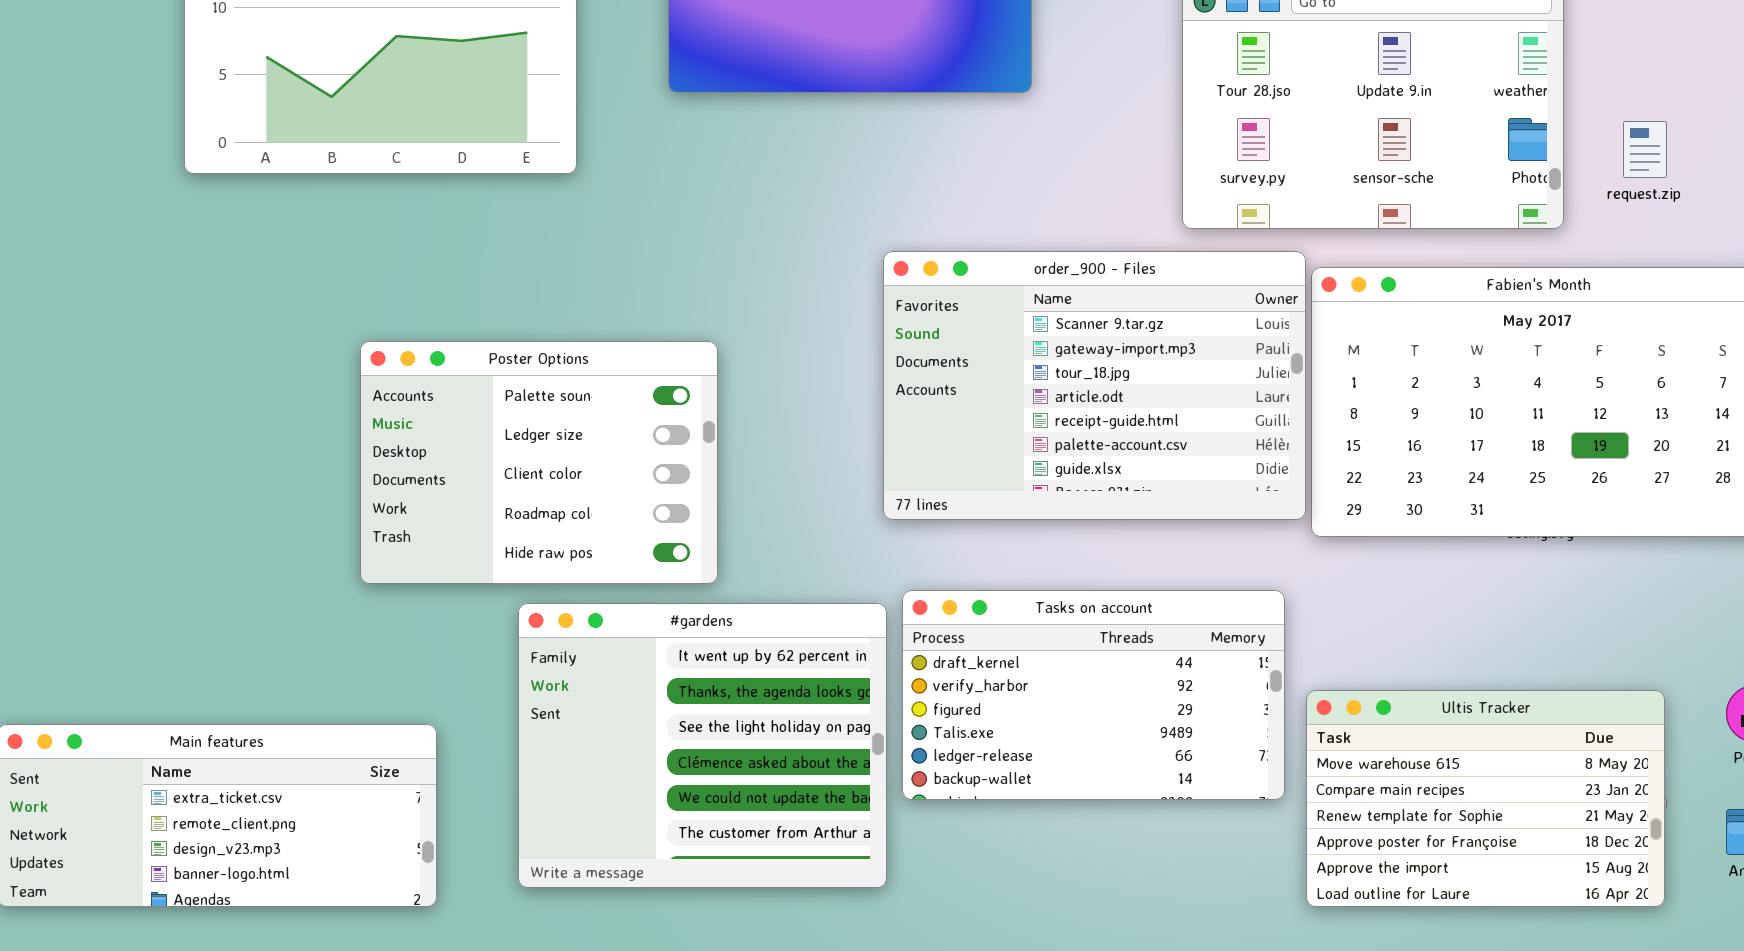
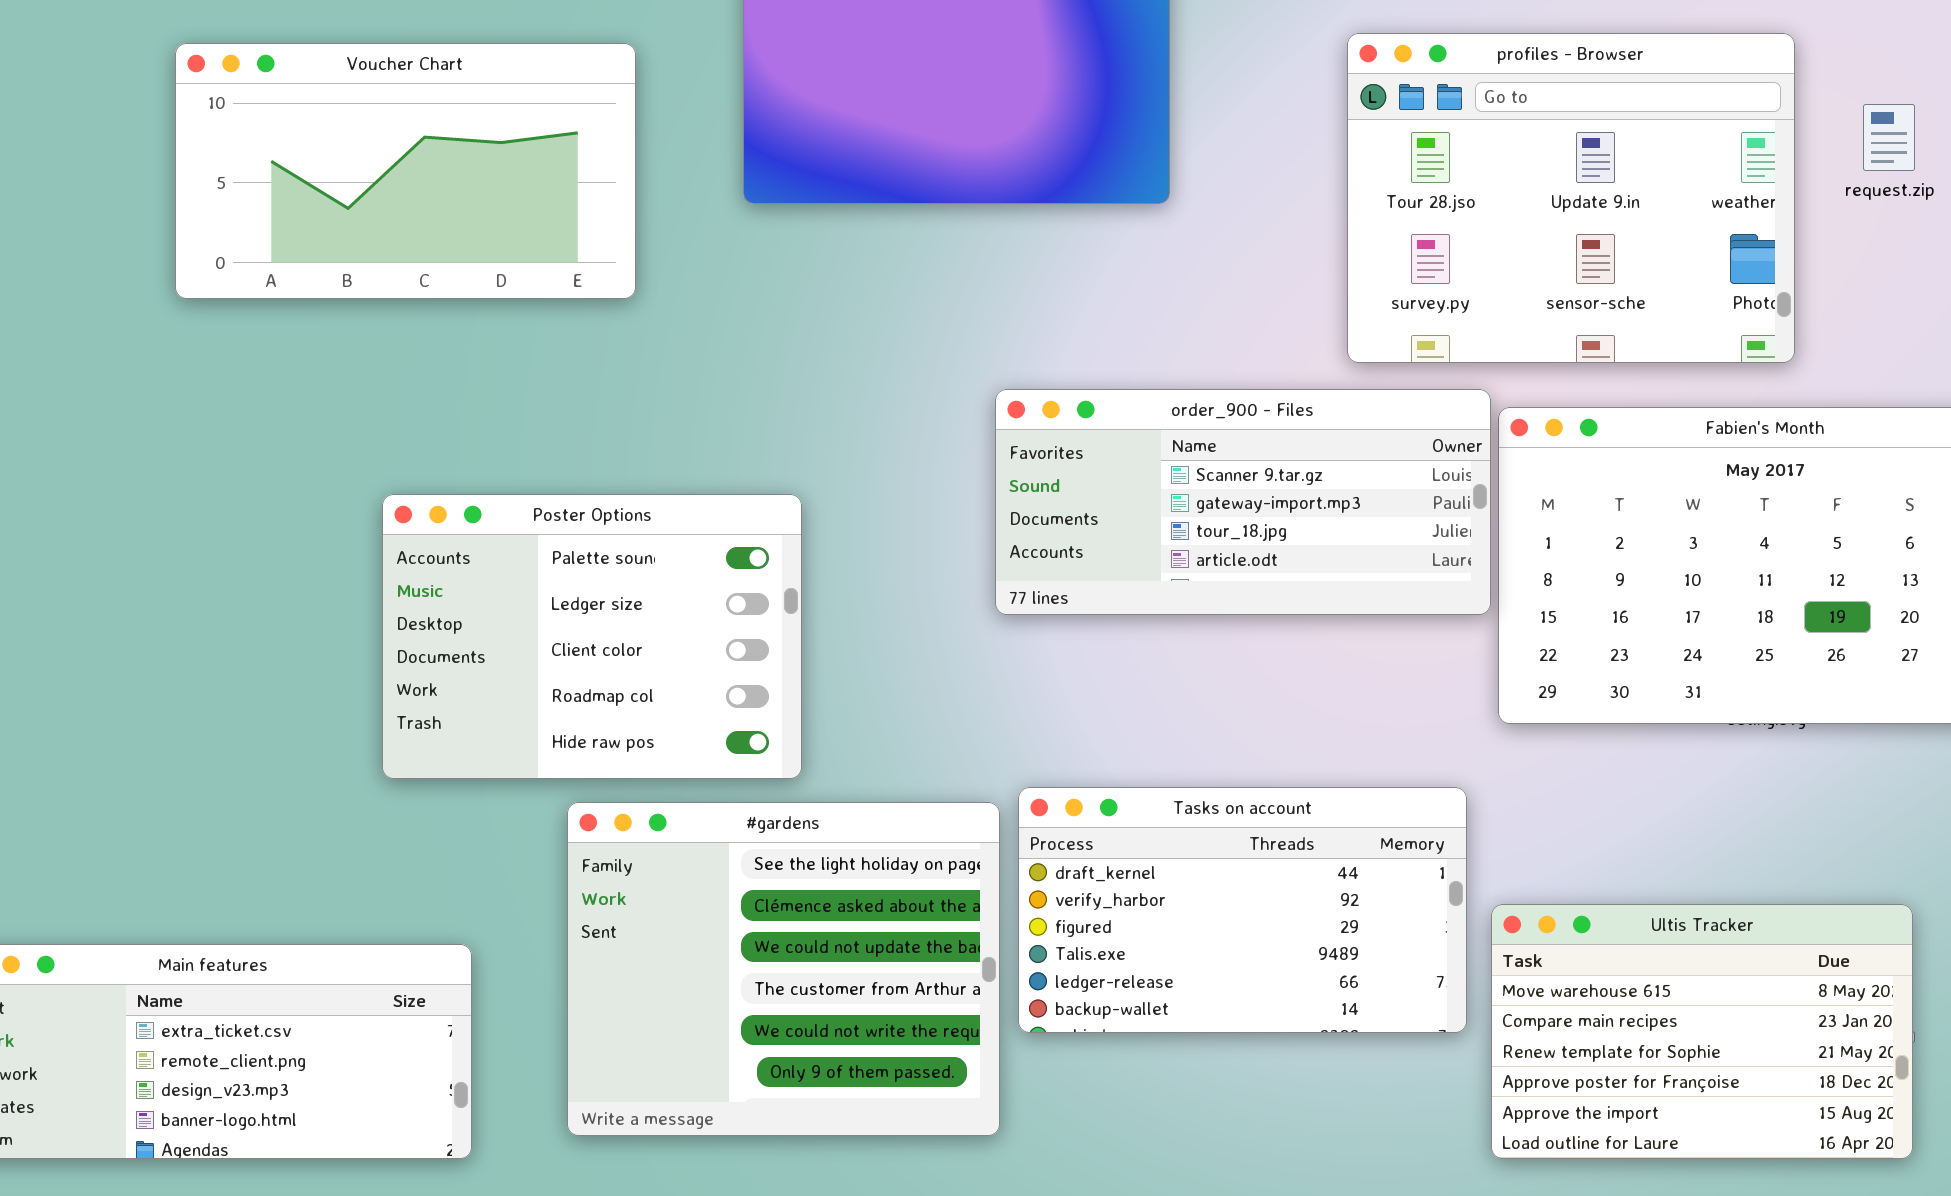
request.zip: [1623,121,1667,178] -> [1863,104,1915,171], moved
order_900 - Files: [883,251,1306,520] -> [995,389,1491,615], resized
#gardens: [518,603,887,888] -> [567,802,1000,1136], scrolled down 2 rows

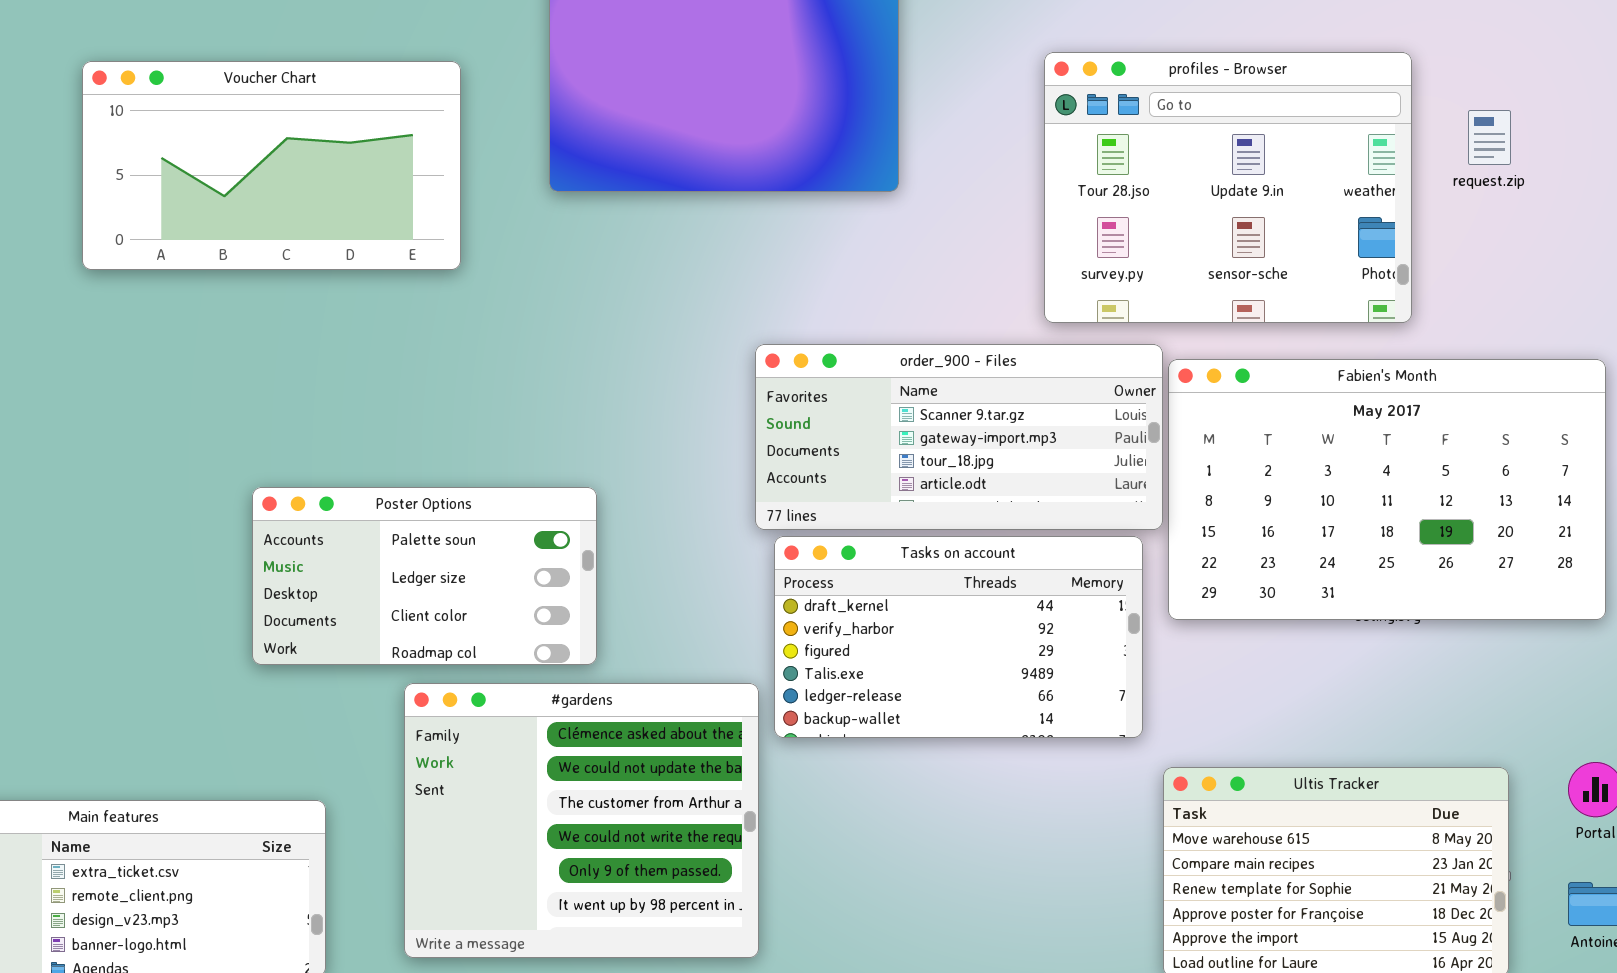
Poster Options: [382,494,802,779] -> [252,487,597,665], resized
Tasks on account: [1018,787,1467,1033] -> [774,536,1143,738], moved
#gardens: [567,802,1000,1136] -> [404,683,759,958], scrolled down 1 row

